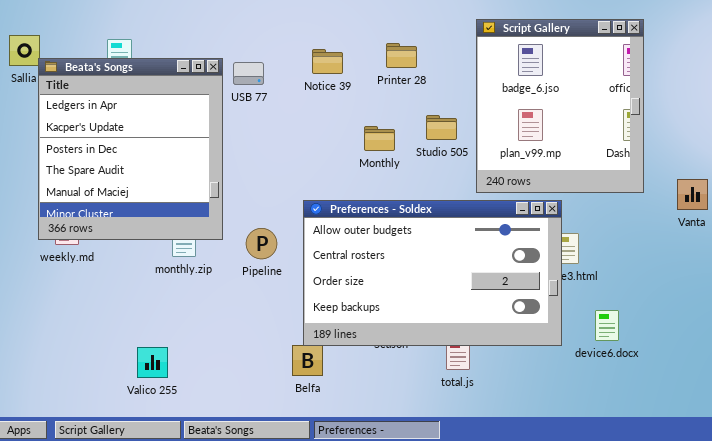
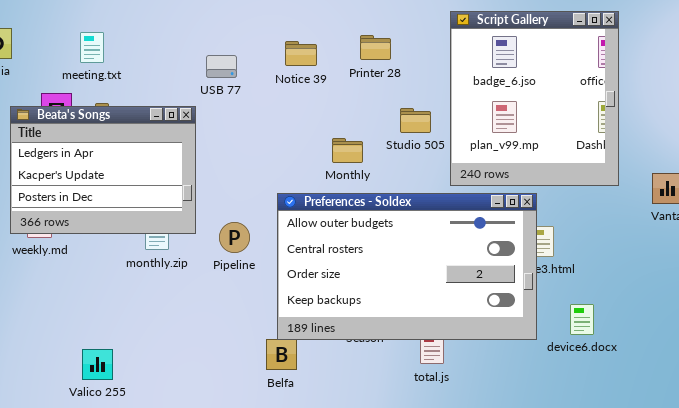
Beata's Songs: [38,58,223,240] -> [10,106,196,234], resized
Monthly: [364,126,395,151] -> [332,138,363,163], moved
Valico 255: [137,347,168,378] -> [82,349,113,380], moved

